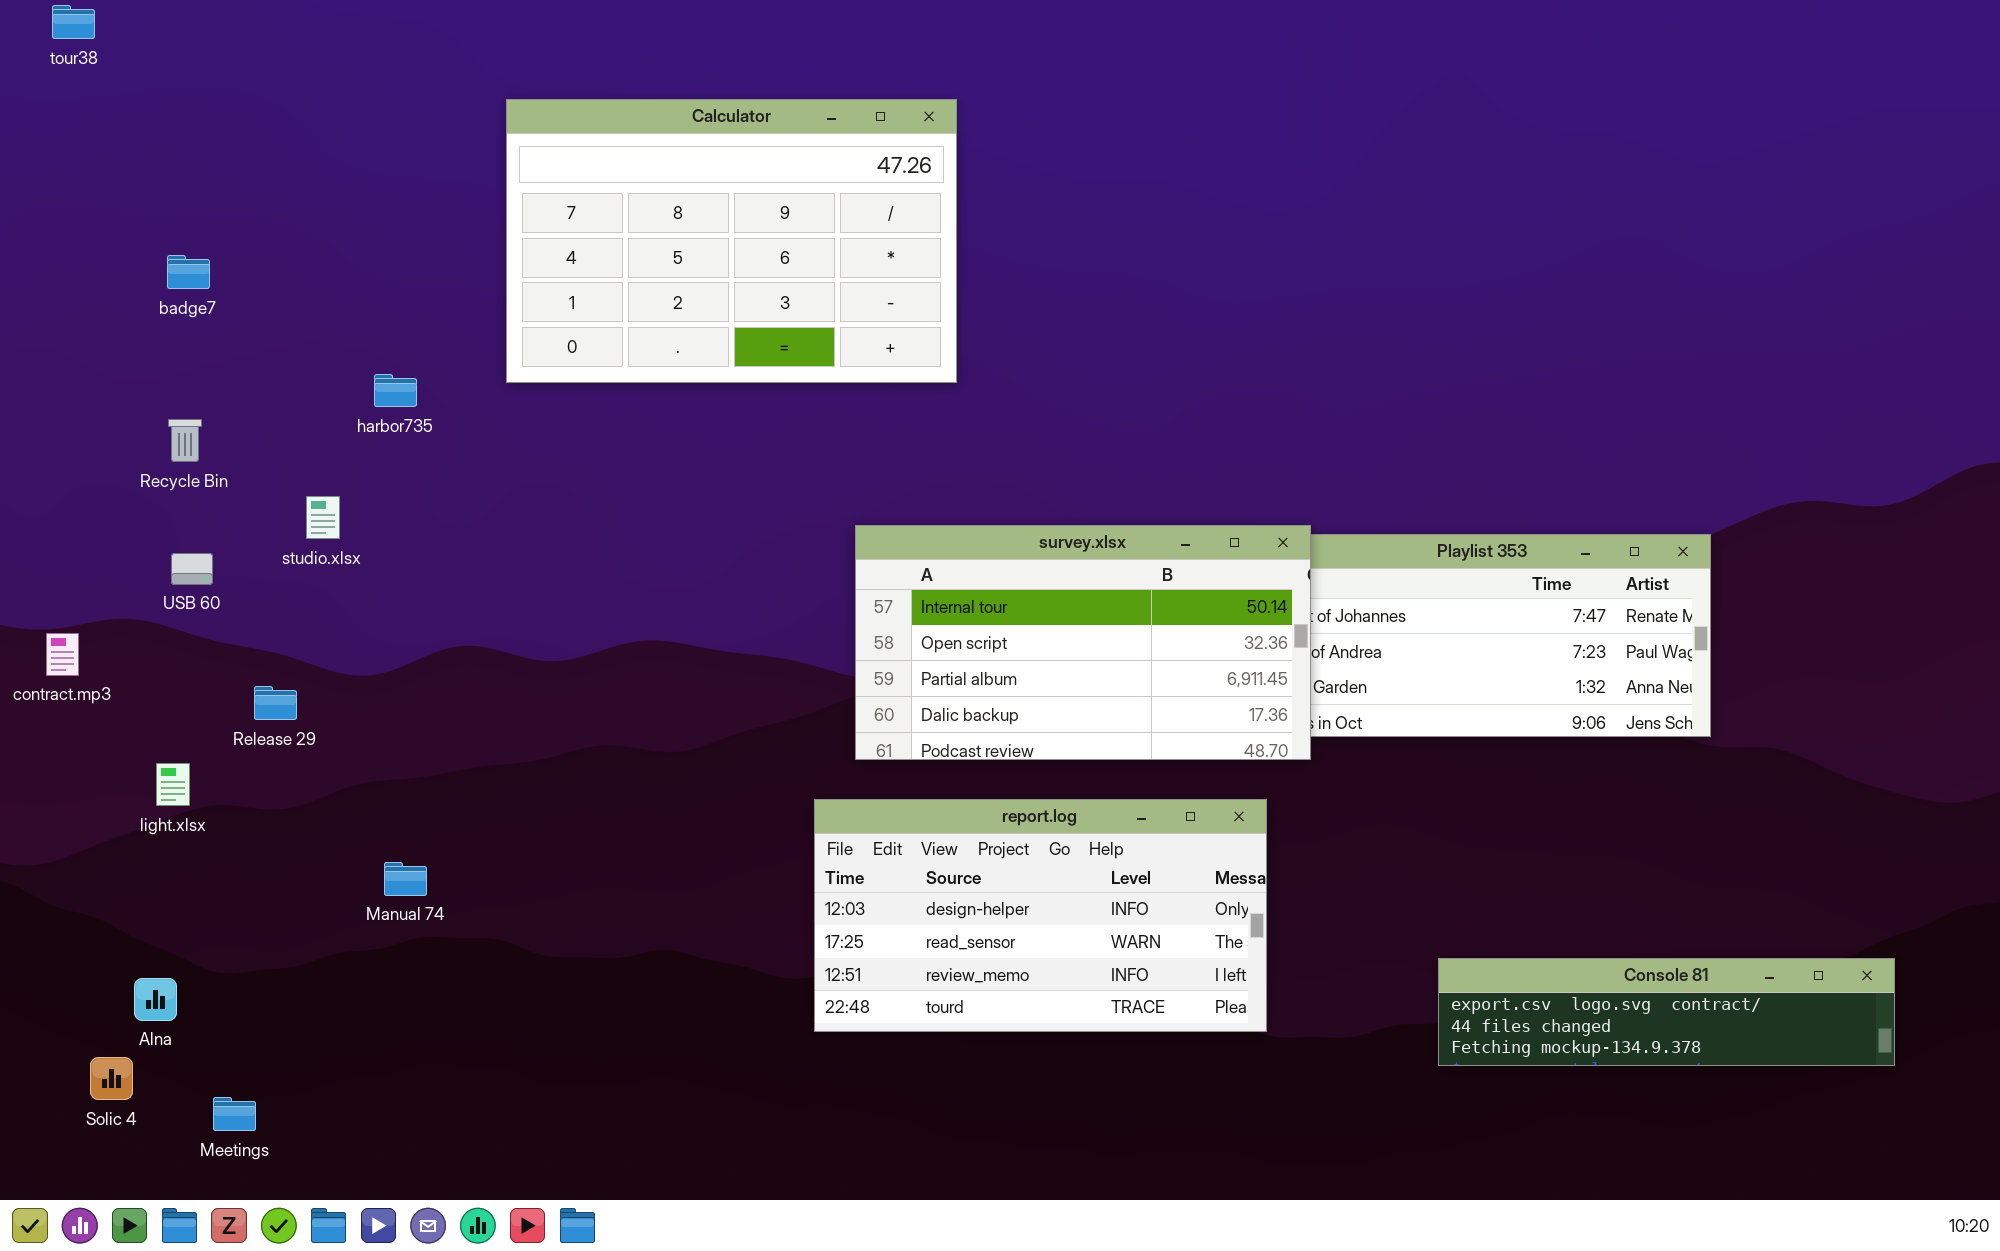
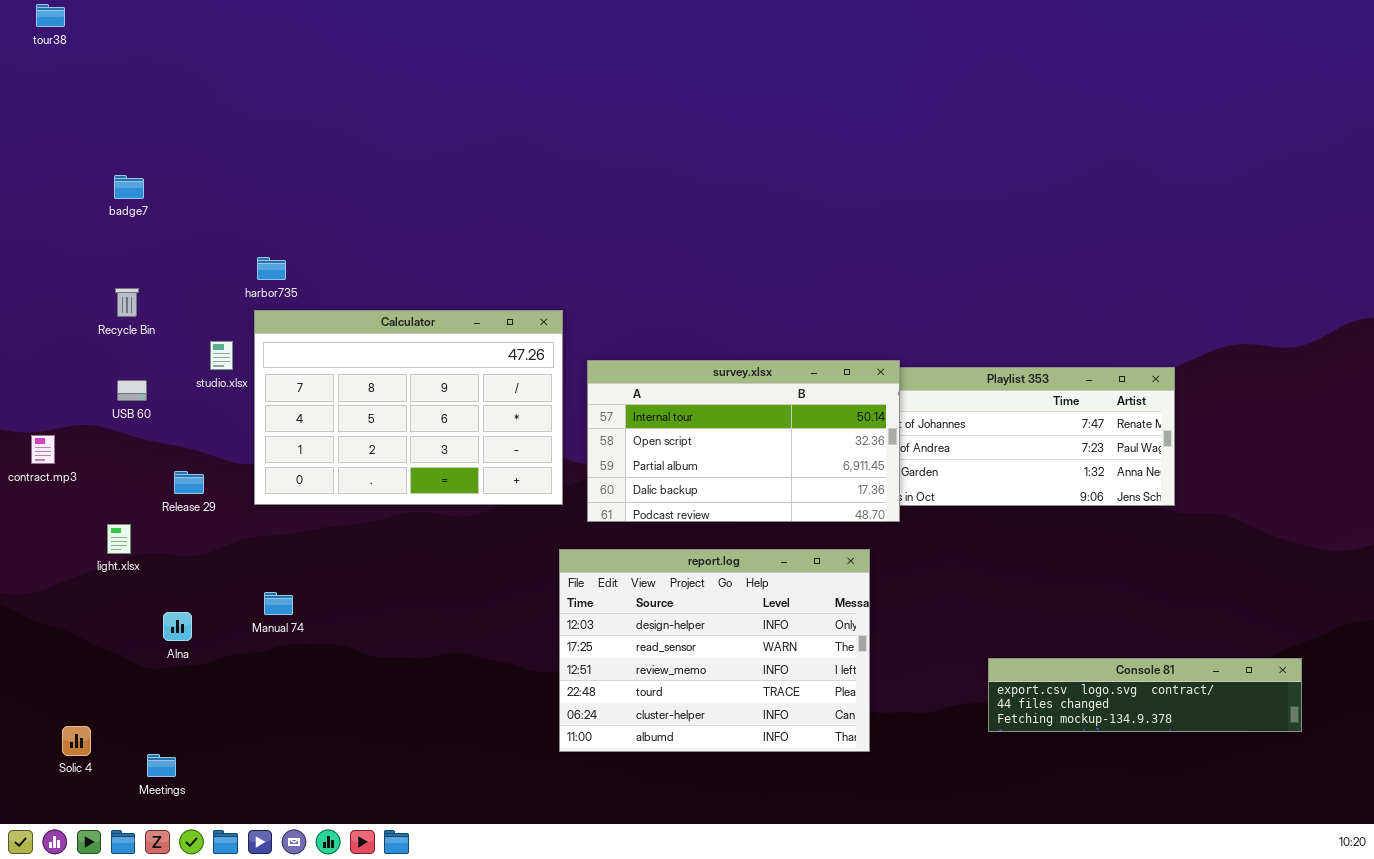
Calculator: [506,99,957,383] -> [254,310,563,505], moved
report.log: [814,799,1267,1032] -> [559,549,870,752], resized
Alna: [134,978,177,1021] -> [163,612,192,641], moved

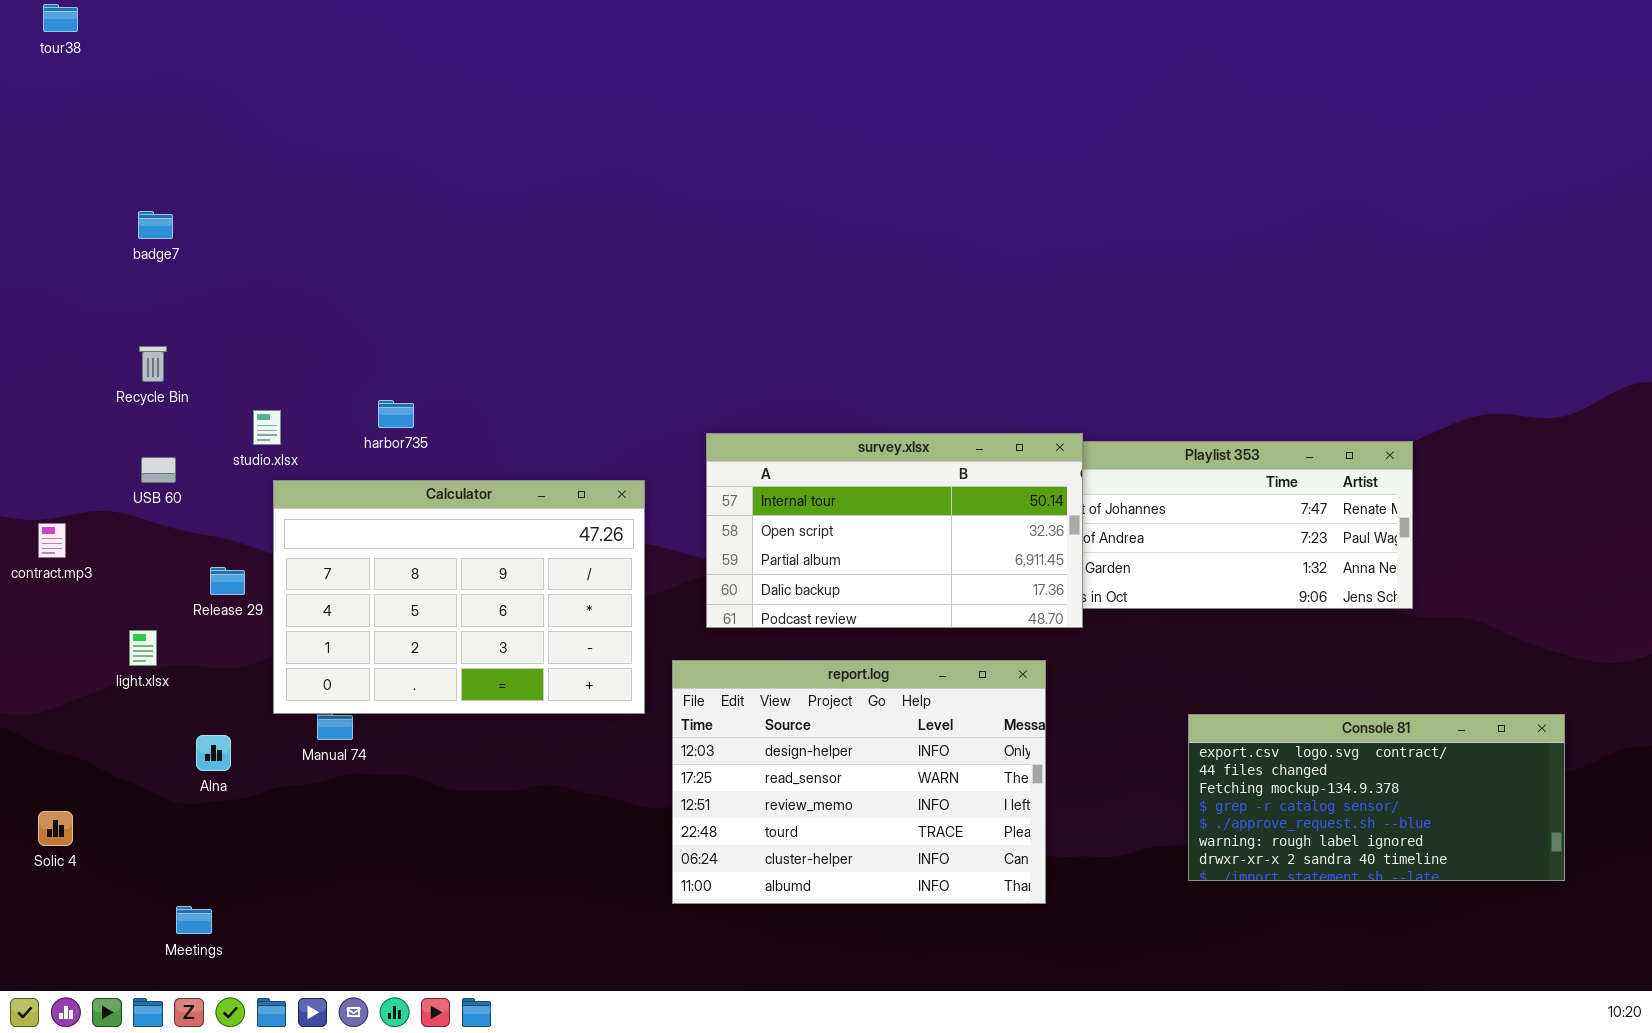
harbor735: [257,257,286,280] -> [378,400,414,428], moved
Calculator: [254,310,563,505] -> [273,480,645,714], moved
Console 81: [988,658,1302,732] -> [1188,714,1565,881], resized
Solic 4: [62,726,91,756] -> [38,811,73,846], moved

